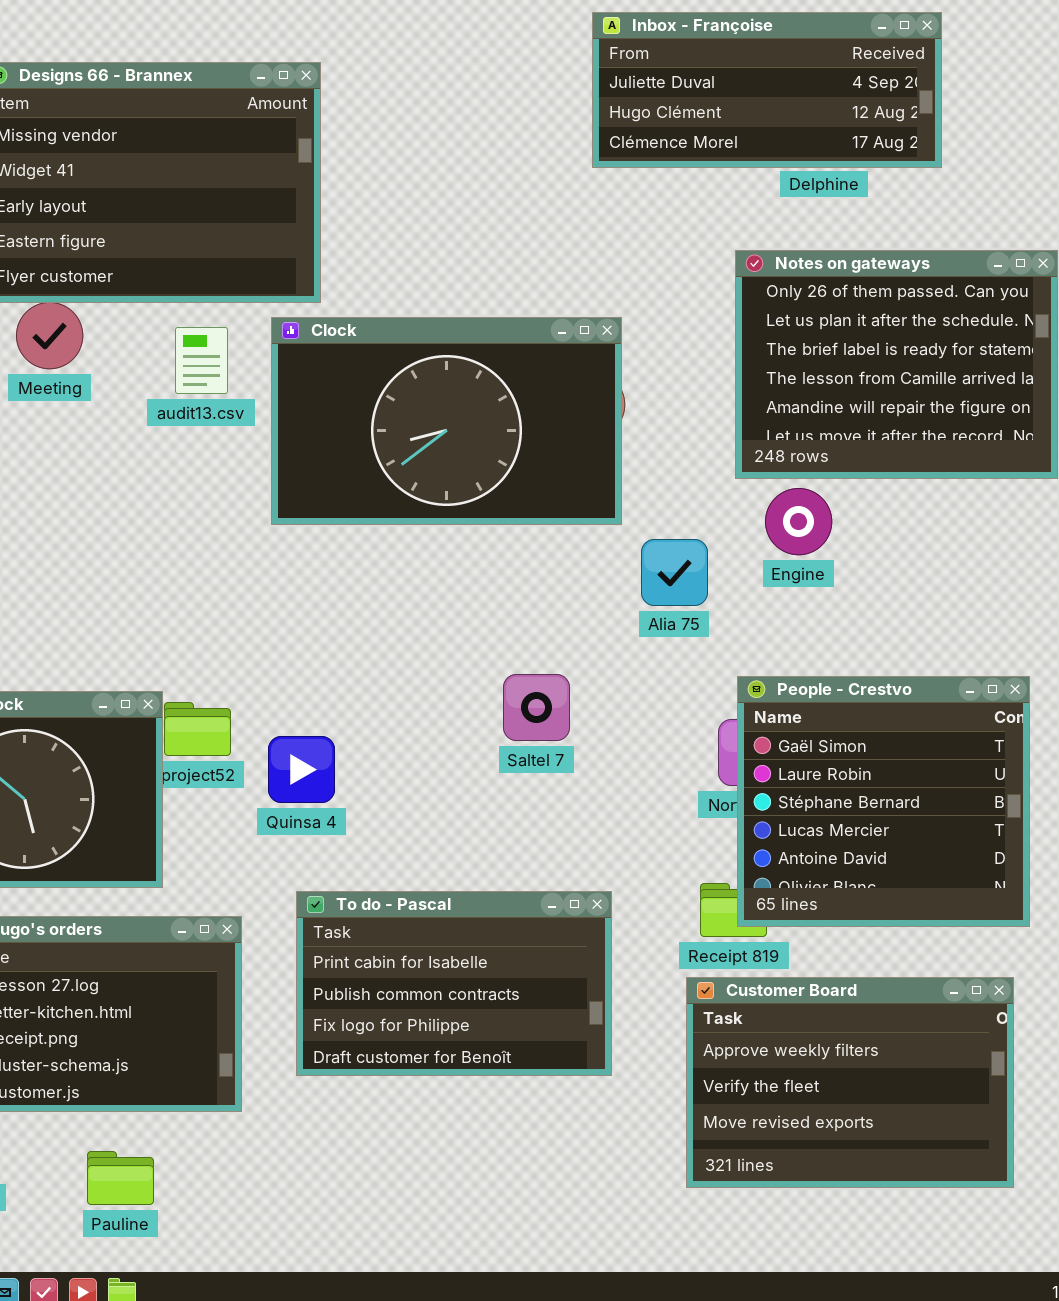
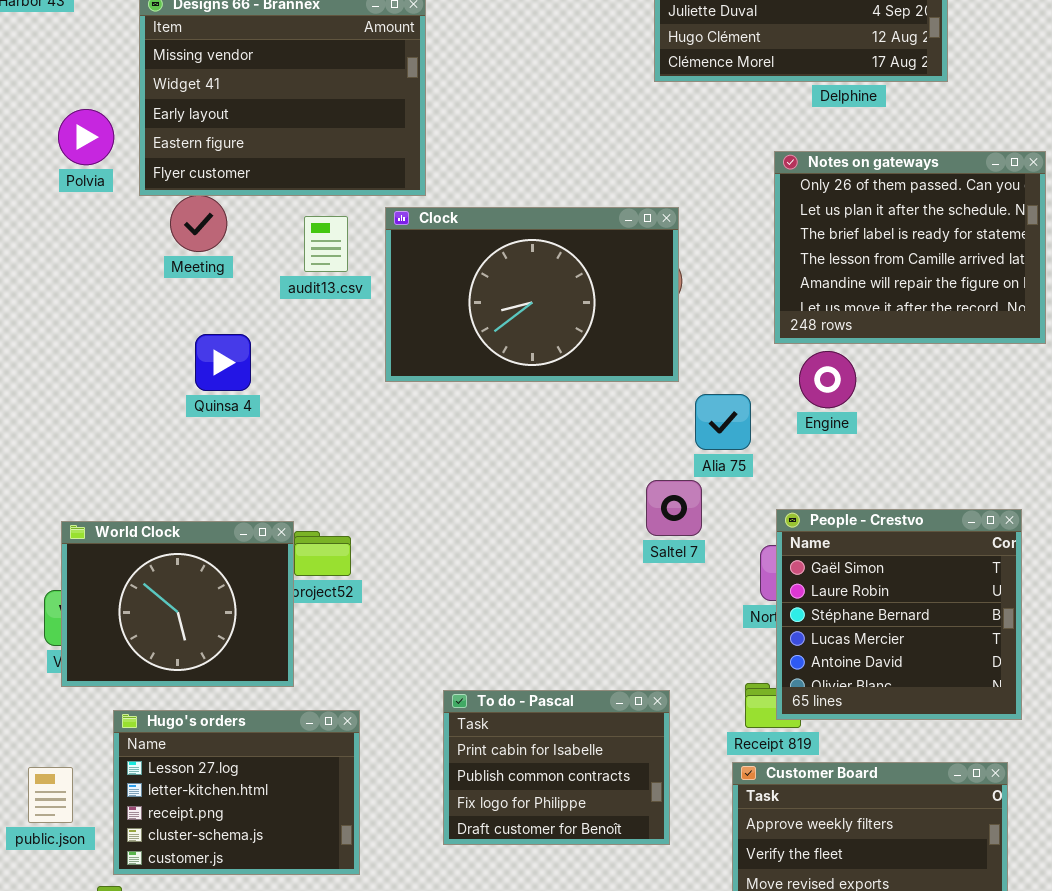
Saltel 7: [503,674,570,741] -> [646,480,702,536], moved
Quinsa 4: [268,736,335,803] -> [195,334,251,391], moved
To do - Pascal: [296,891,612,1076] -> [443,690,670,845], resized

